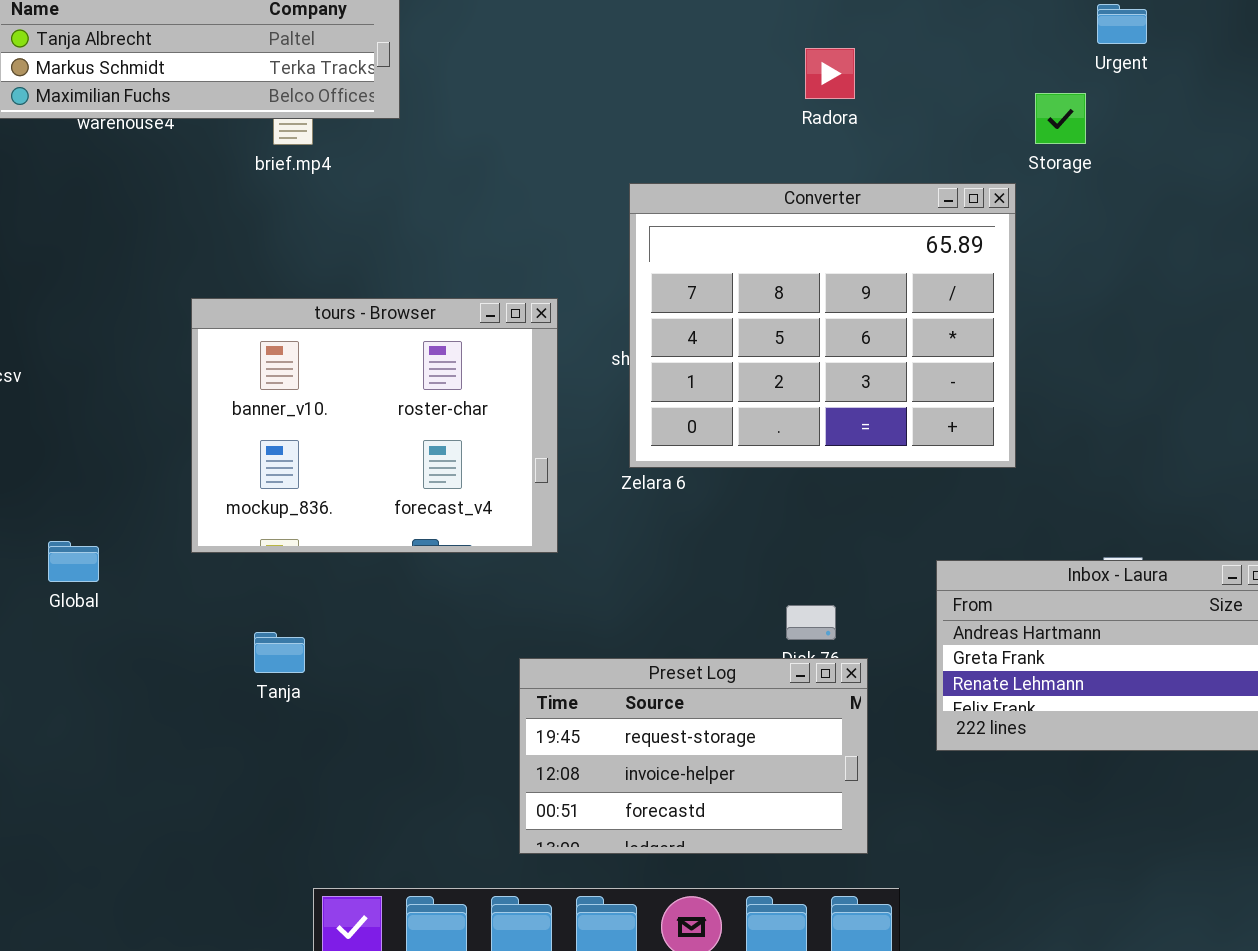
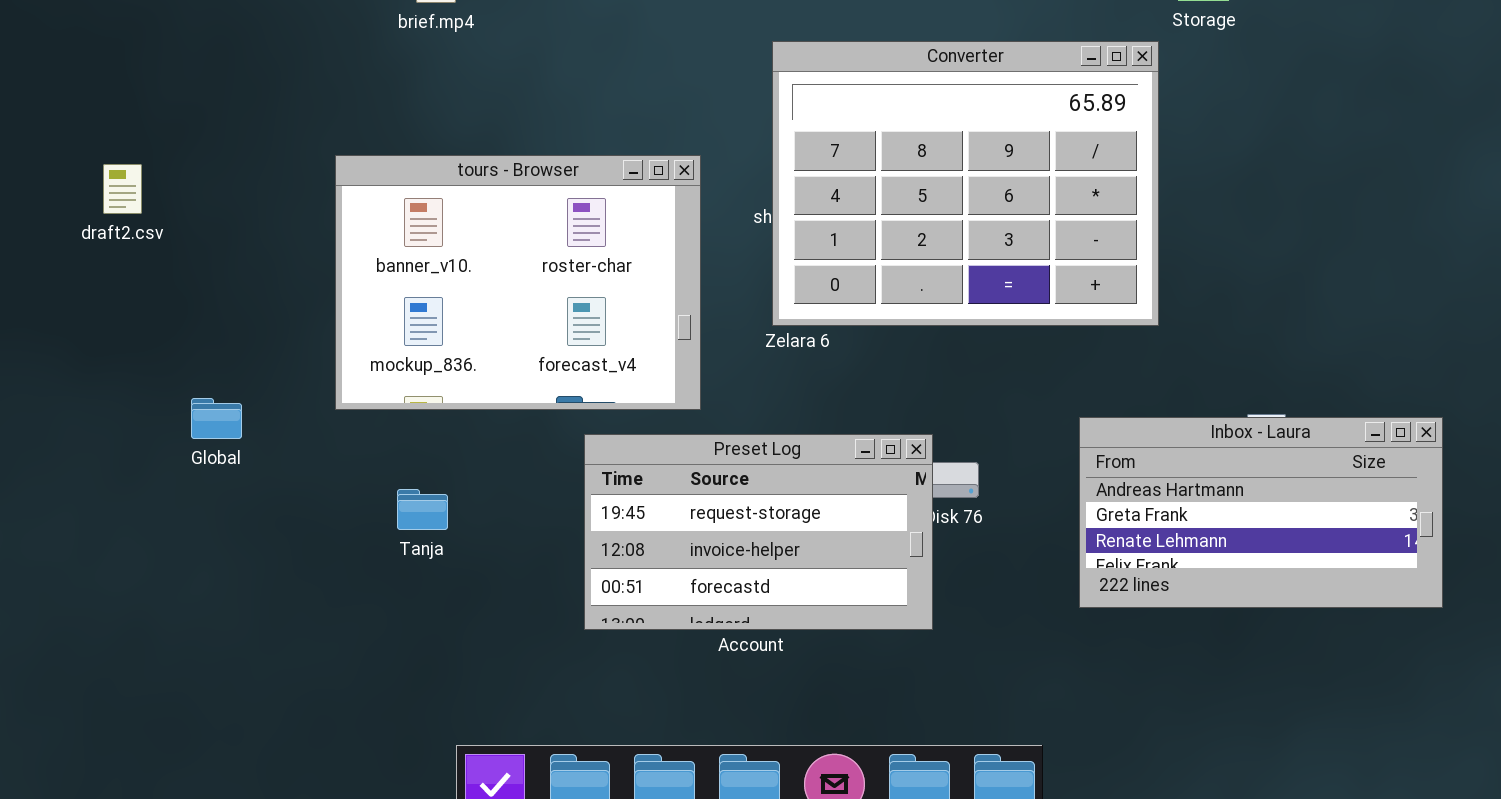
Preset Log: [519,658,868,854] -> [584,434,933,630], moved

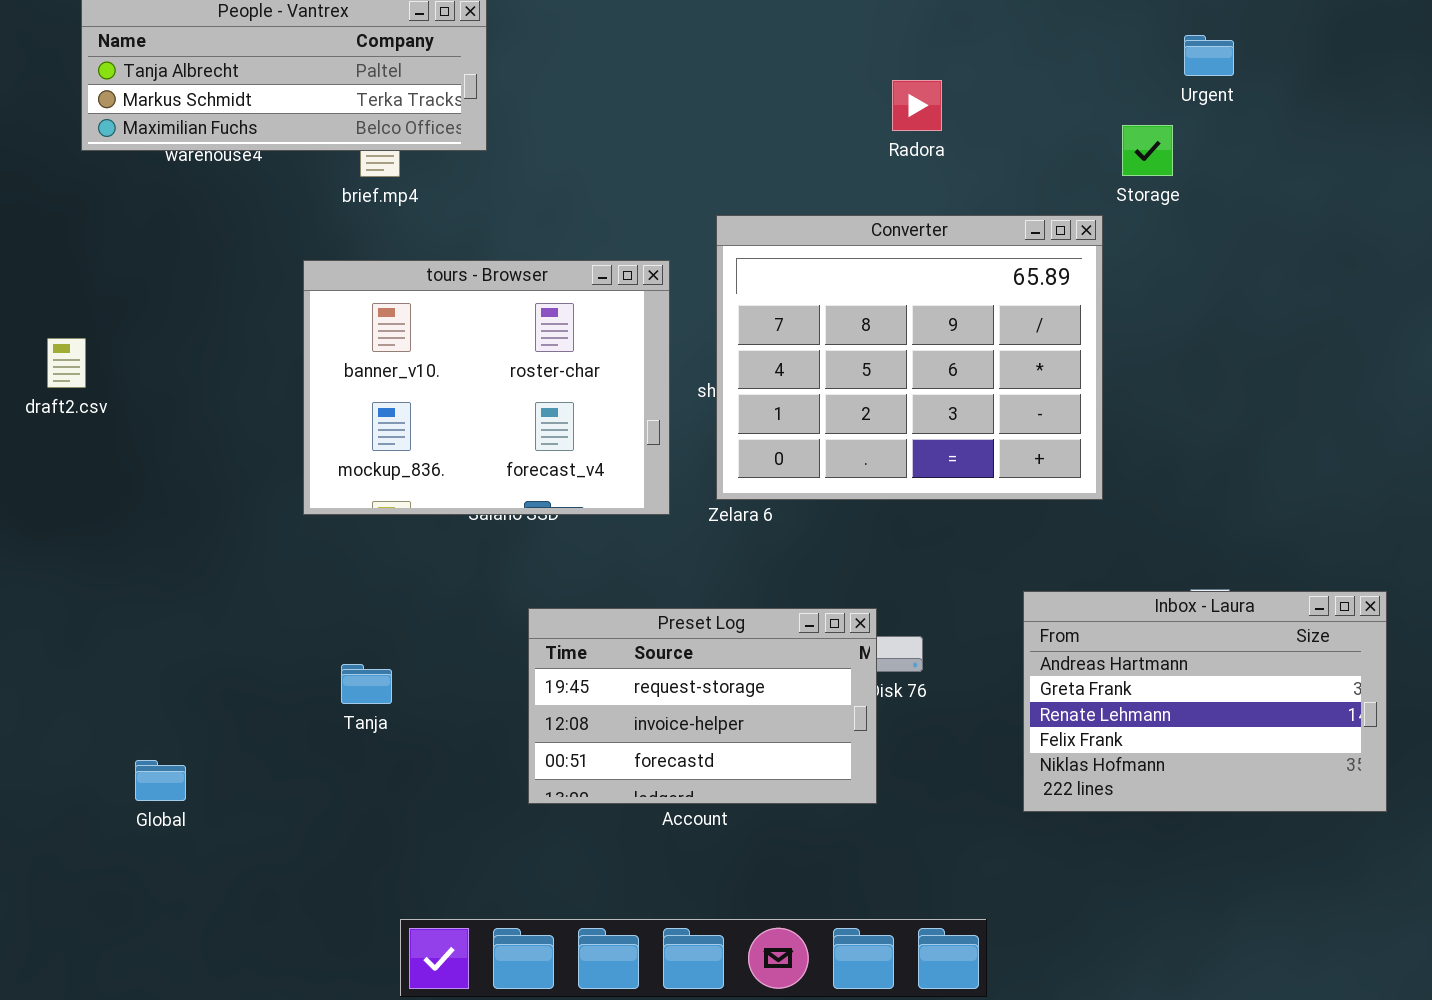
tours - Browser: [335,155,701,410] -> [303,260,670,515], moved
Global: [191,398,242,439] -> [135,760,186,801], moved
Inbox - Laura: [1079,417,1443,608] -> [1023,591,1387,812], resized

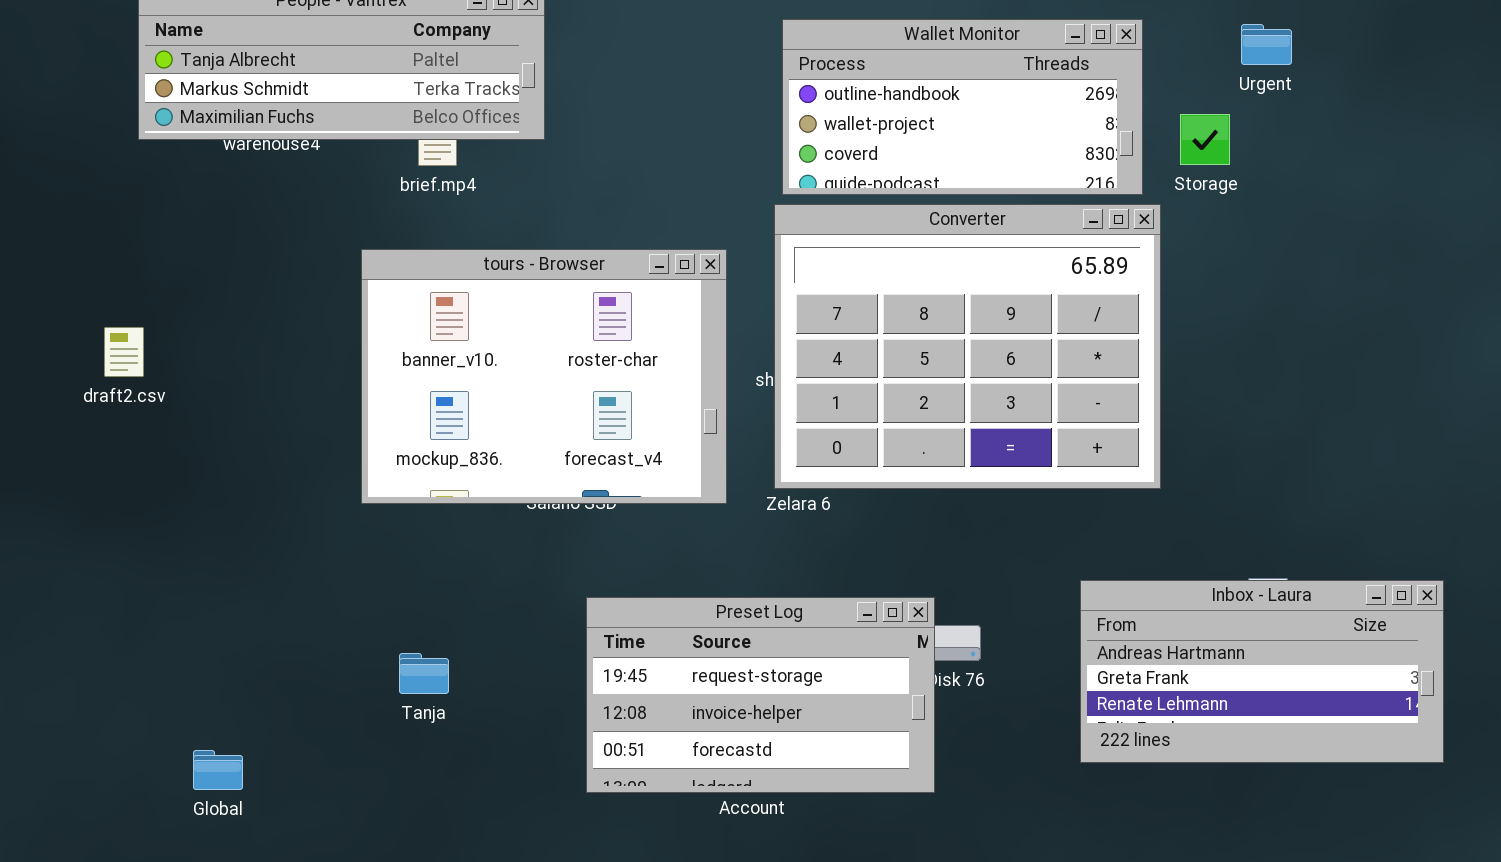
Wallet Monitor: none -> [782,19,1143,195], opened
Inbox - Laura: [1023,591,1387,812] -> [1080,580,1444,763], resized

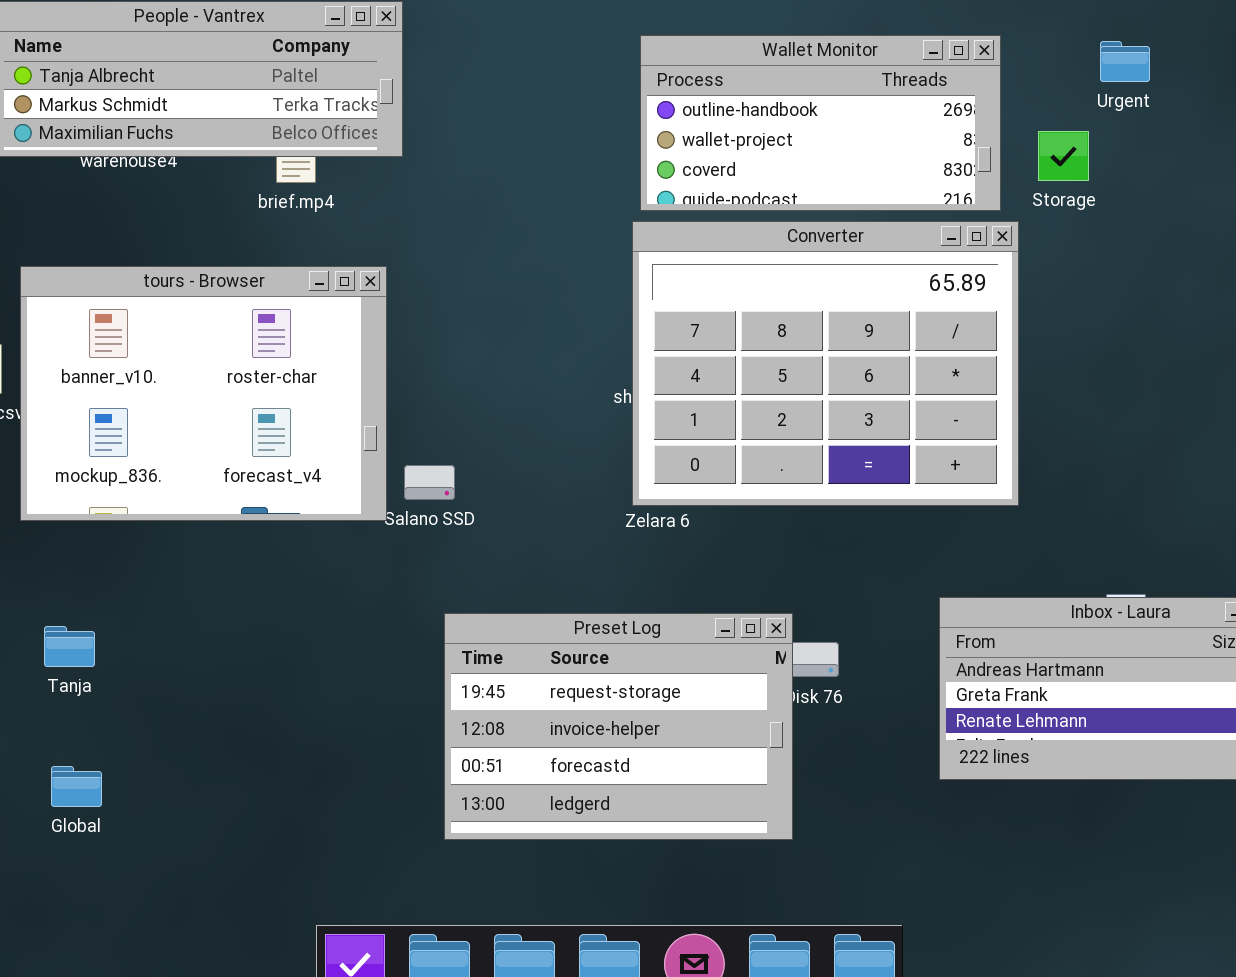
tours - Browser: [361,249,727,504] -> [20,266,387,521], moved
Preset Log: [586,597,935,793] -> [444,613,793,840], resized
Tanja: [399,653,449,694] -> [44,626,95,667], moved

